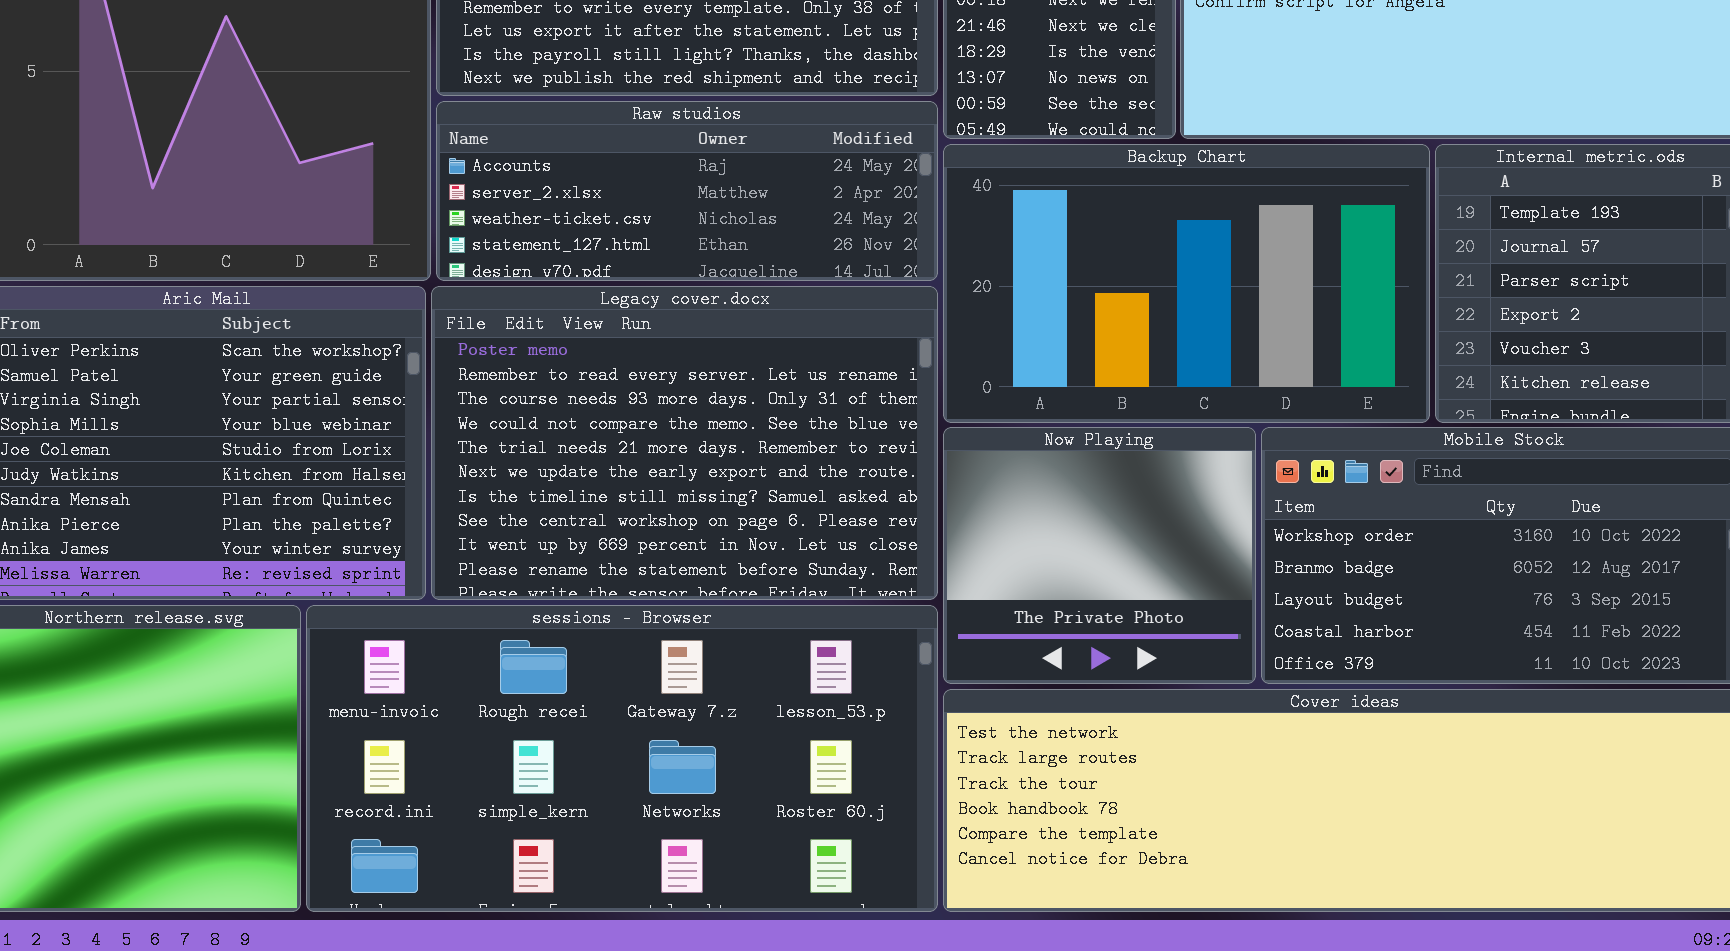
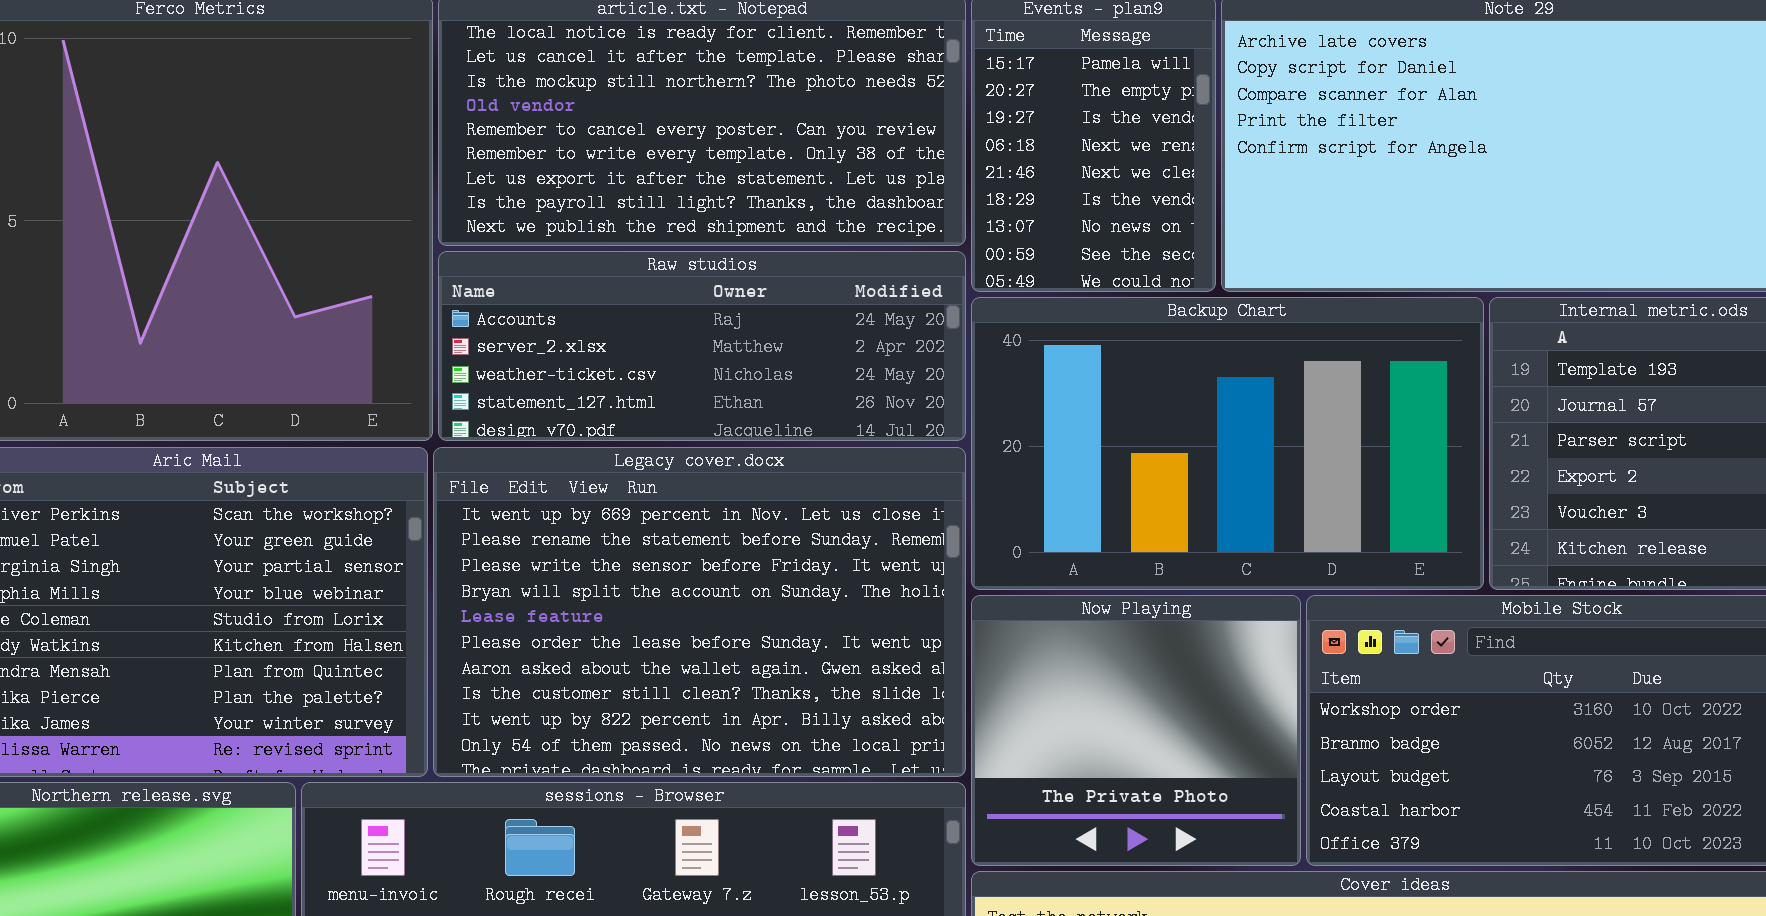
Legacy cover.docx: [431,286,938,600] -> [433,447,966,777], scrolled down 8 rows

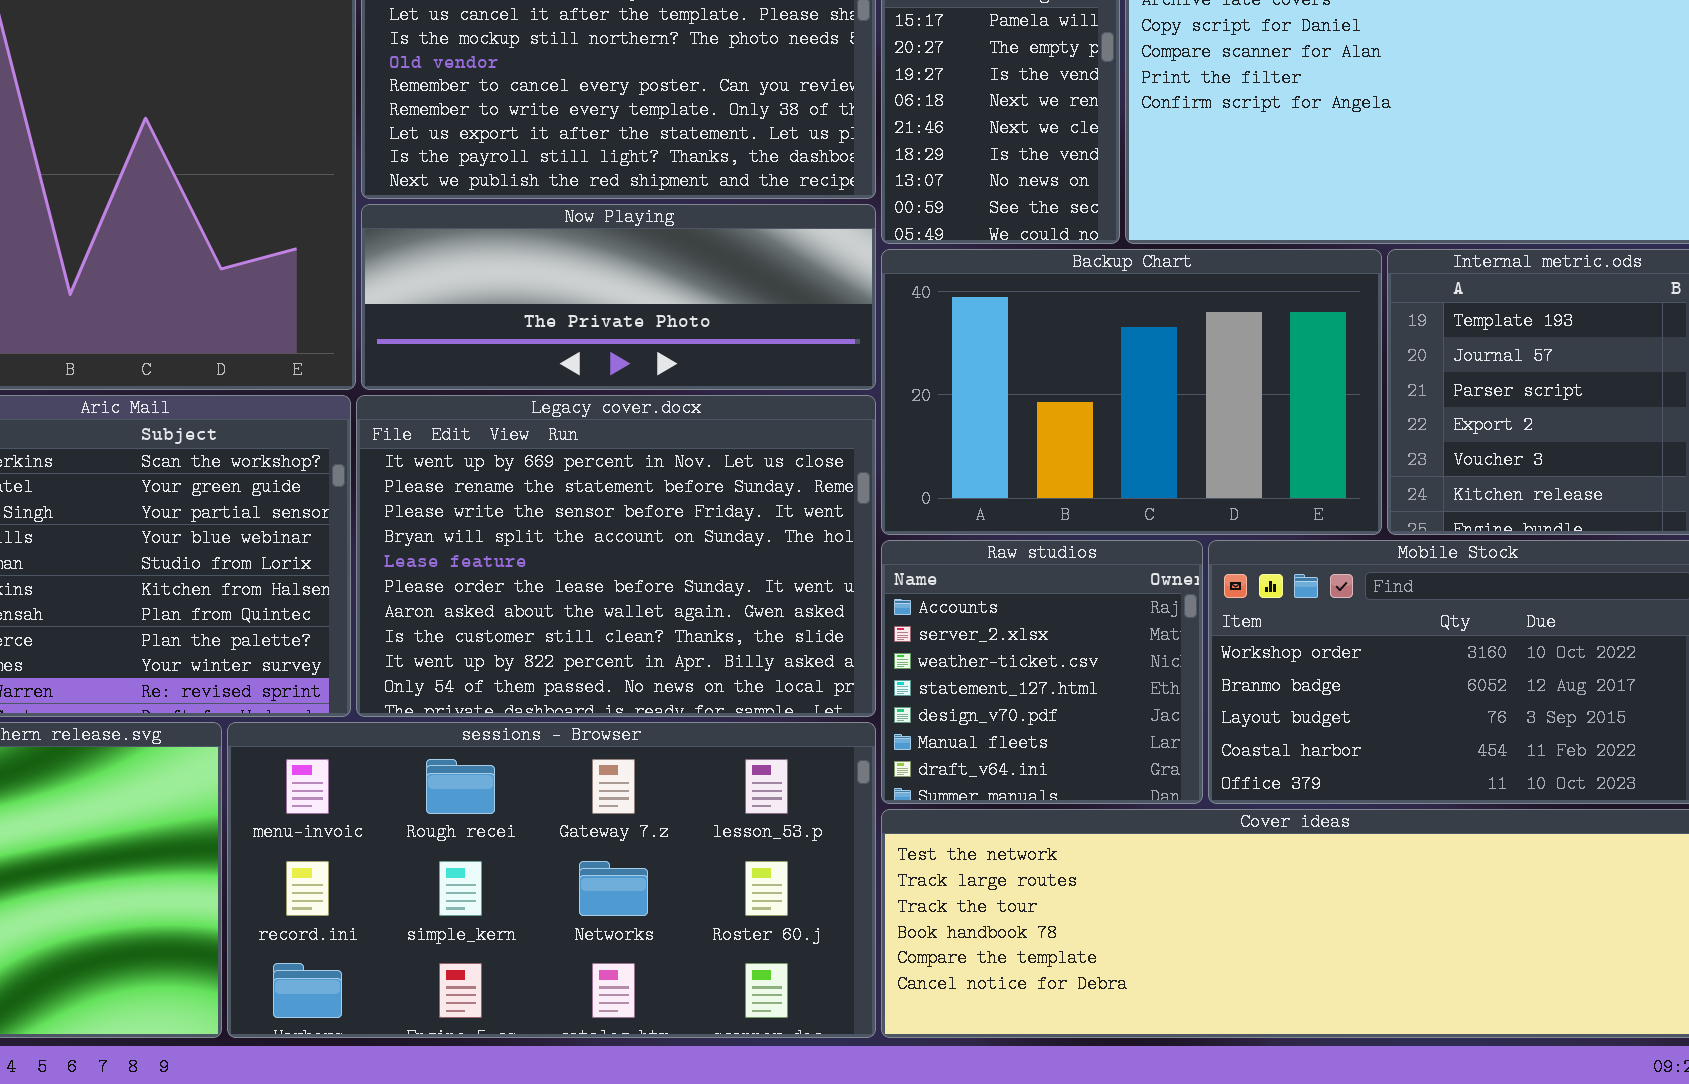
Raw studios: [438,251,966,441] -> [881,540,1203,804], moved, resized
Now Playing: [971,595,1301,866] -> [361,204,876,390], moved, resized

